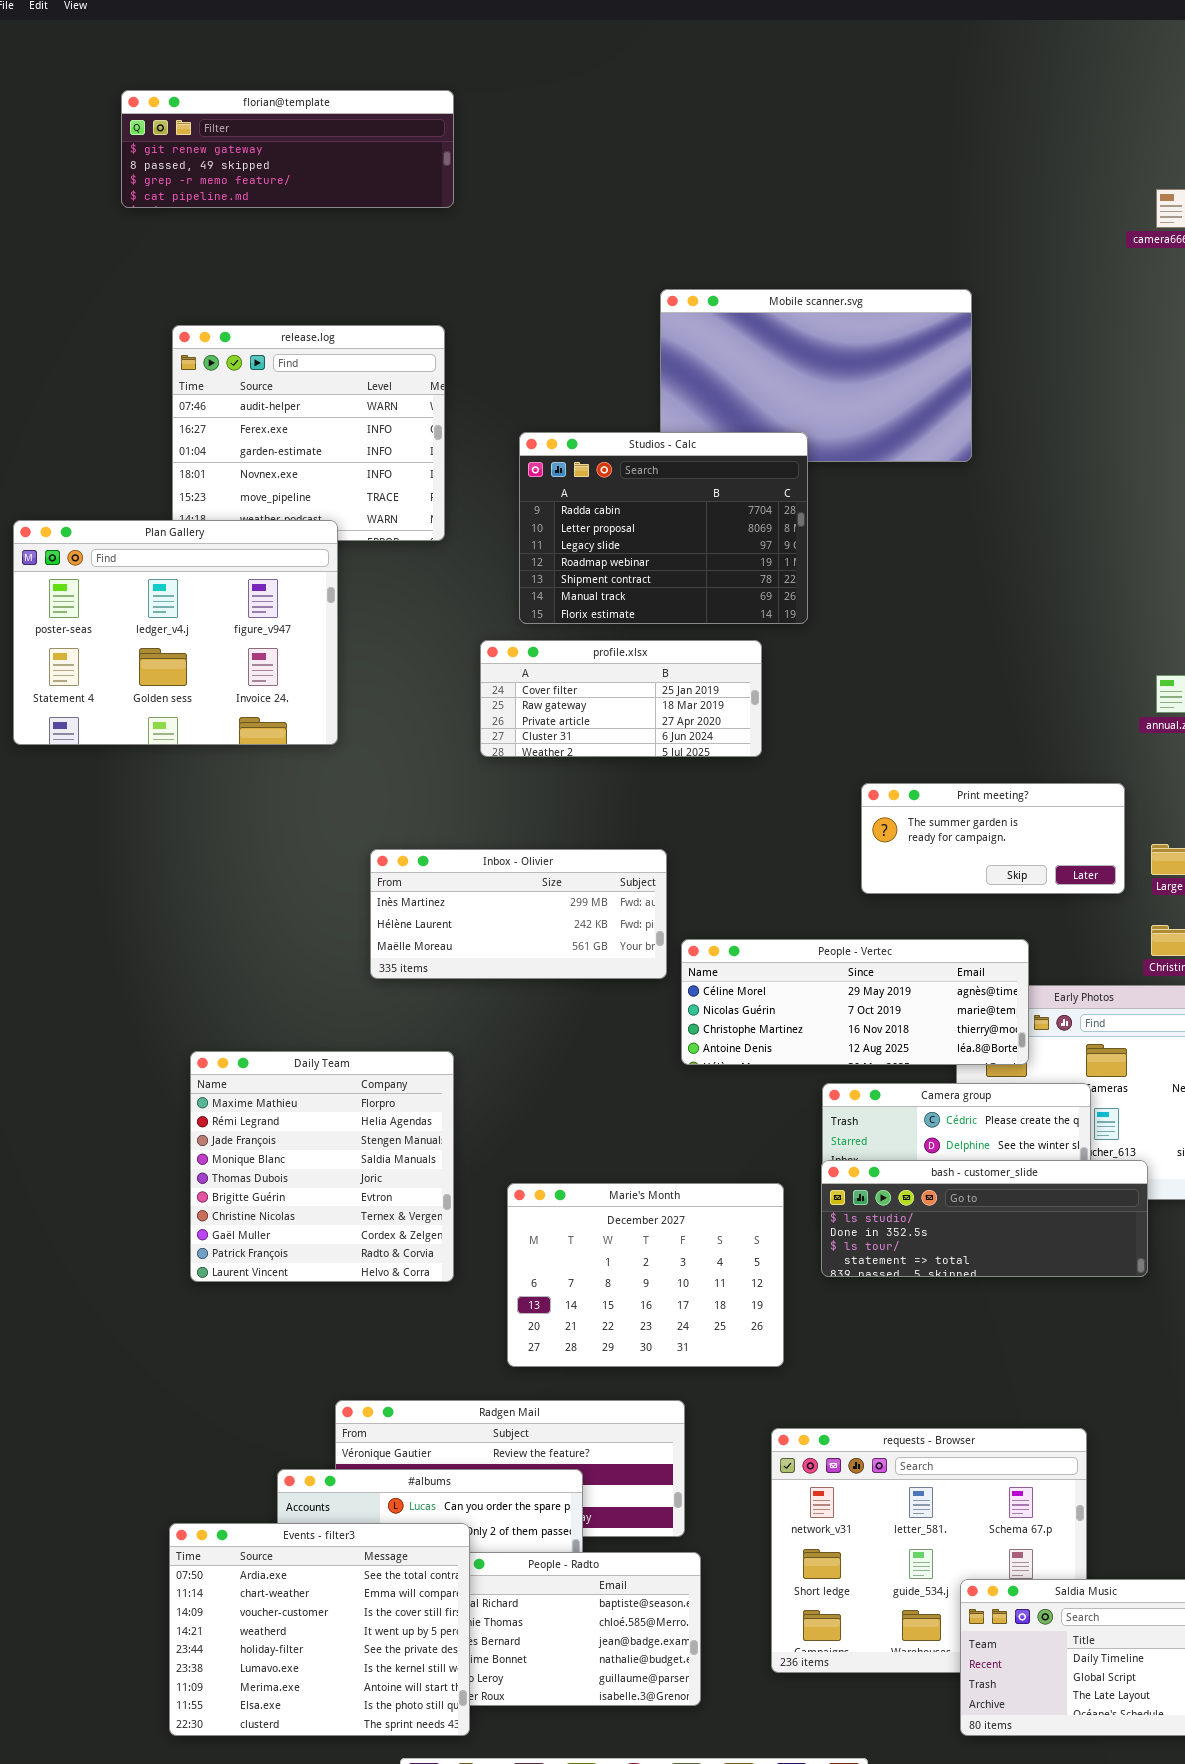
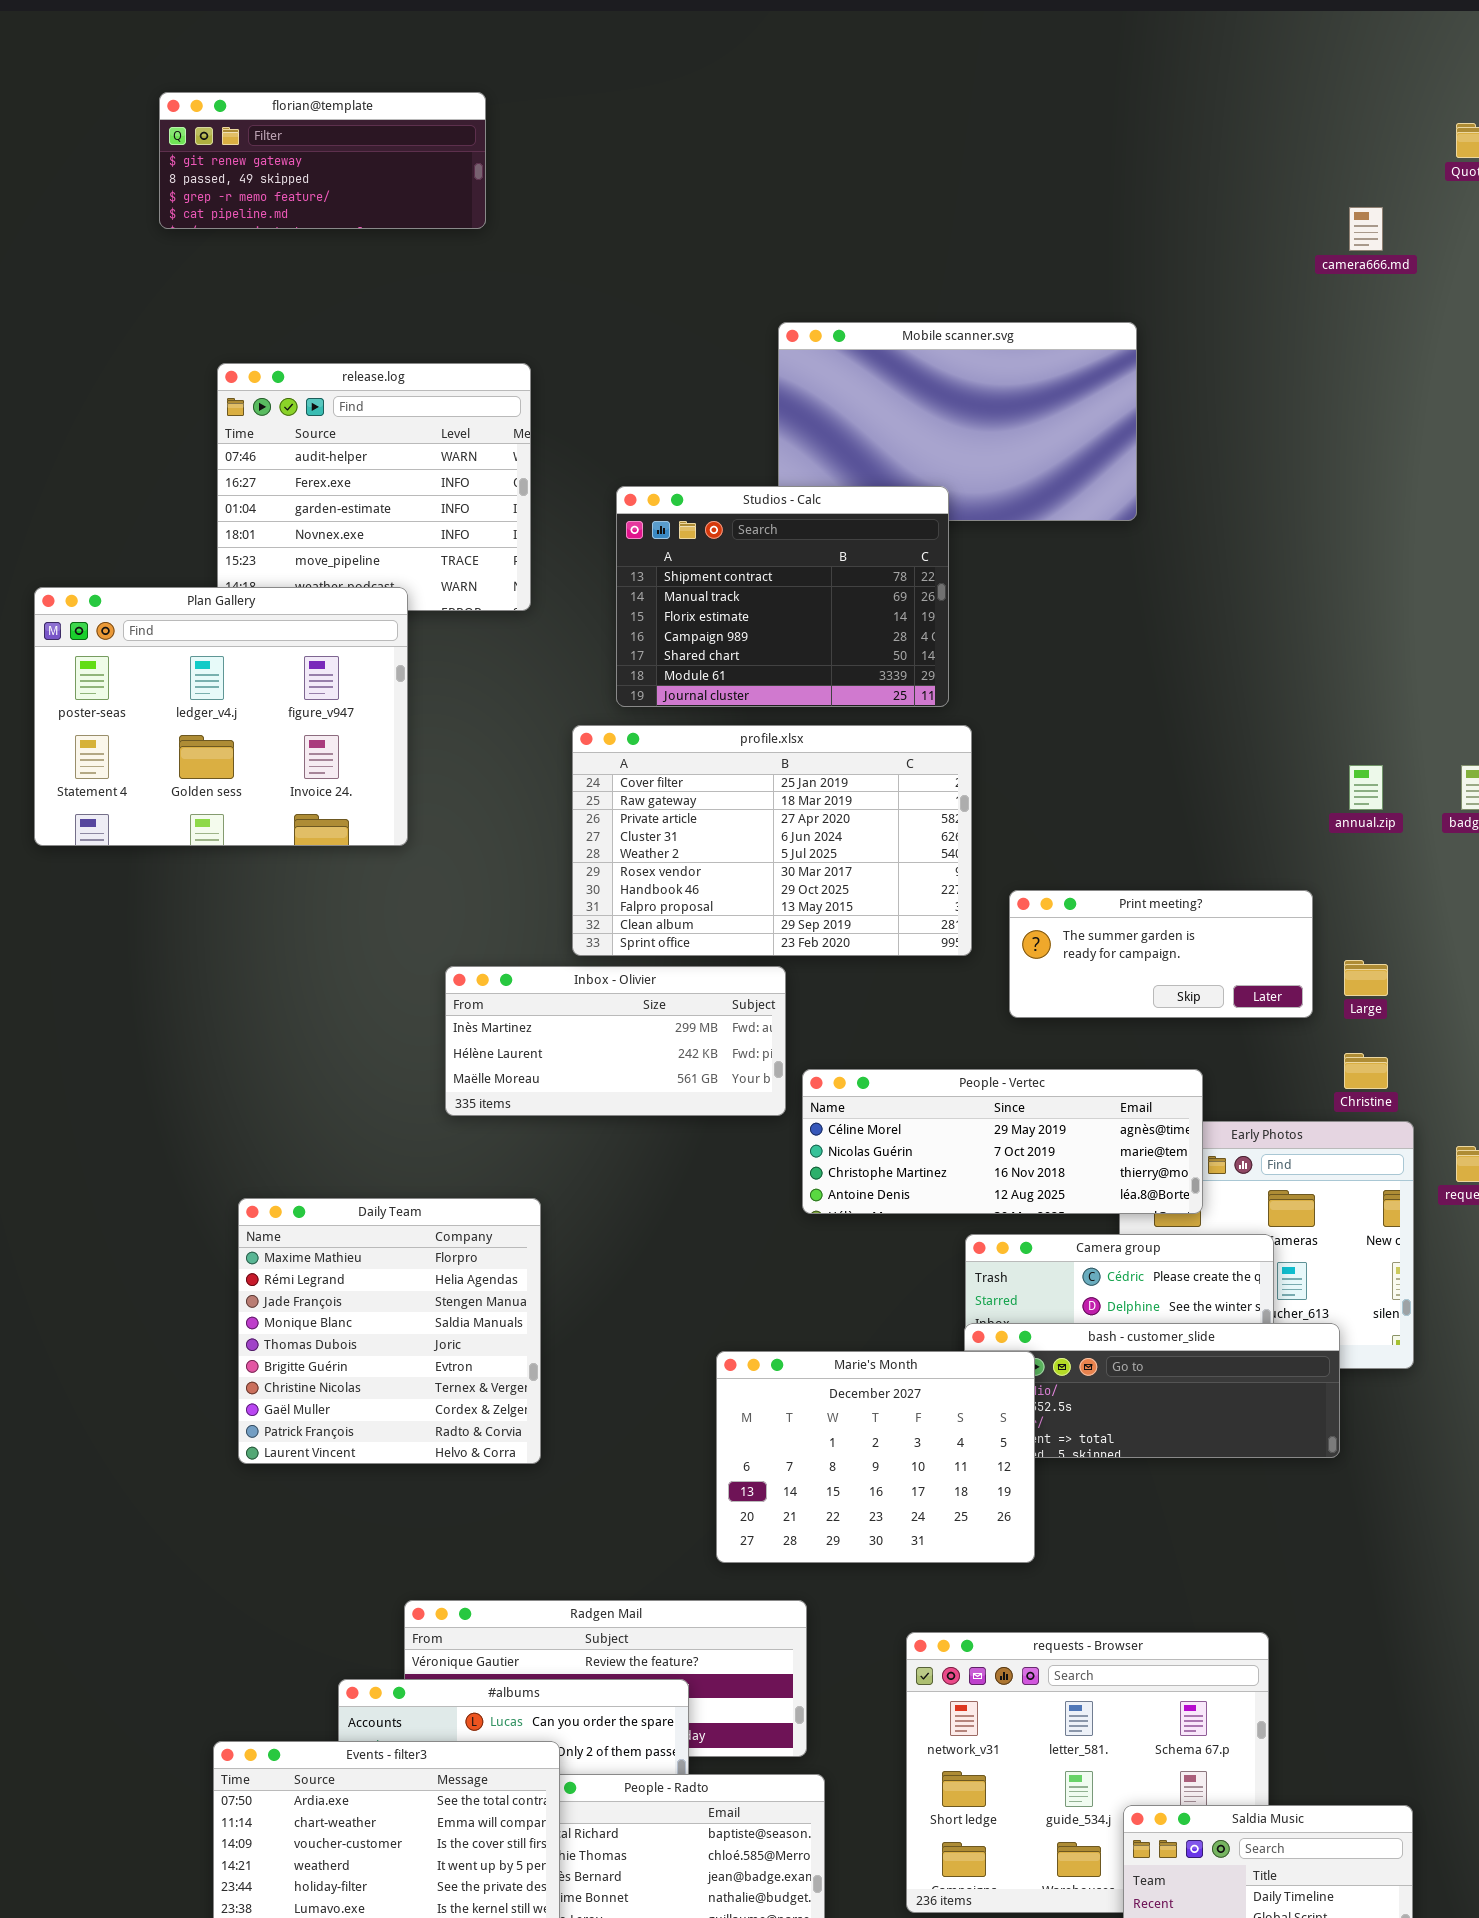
florian@template: [121,90,454,208] -> [159,92,486,229], resized
Studios - Calc: [519,432,808,624] -> [616,486,949,707], scrolled down 4 rows
profile.xlsx: [480,640,762,757] -> [572,725,972,956], resized
Marie's Month: [507,1183,784,1367] -> [716,1351,1035,1563], moved

